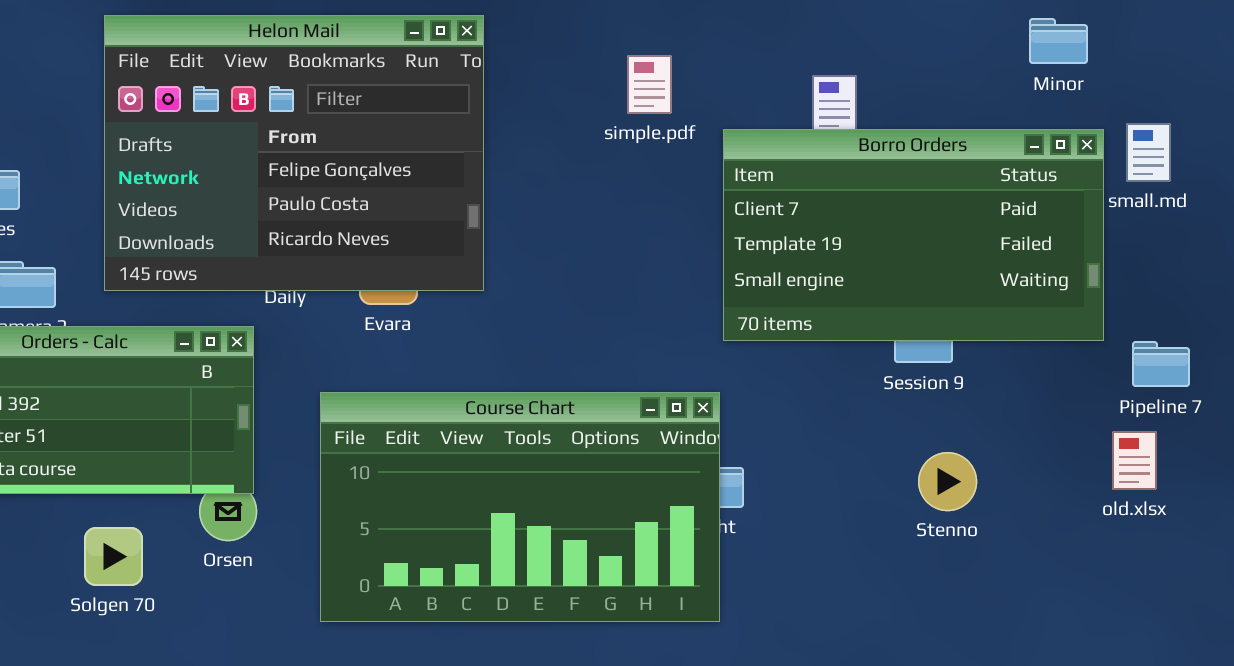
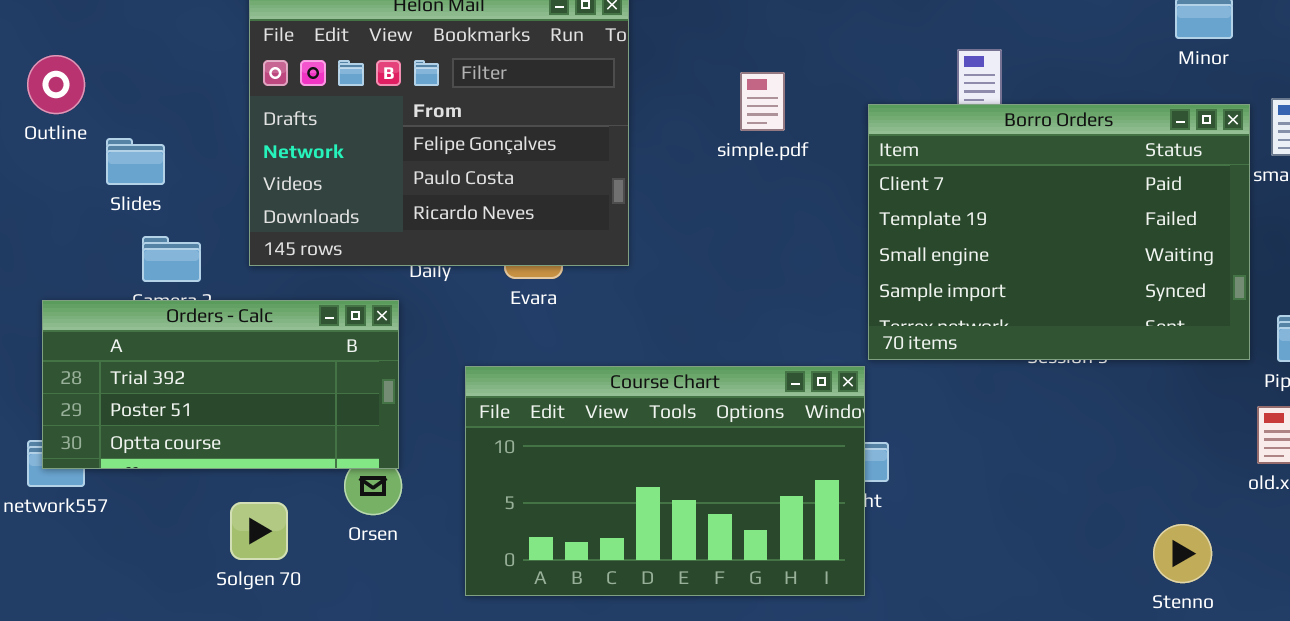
simple.pdf: [627,55,672,114] -> [740,72,785,131], moved
Borro Orders: [723,129,1104,341] -> [868,104,1250,360], resized
Stenno: [918,452,977,511] -> [1153,524,1212,583], moved

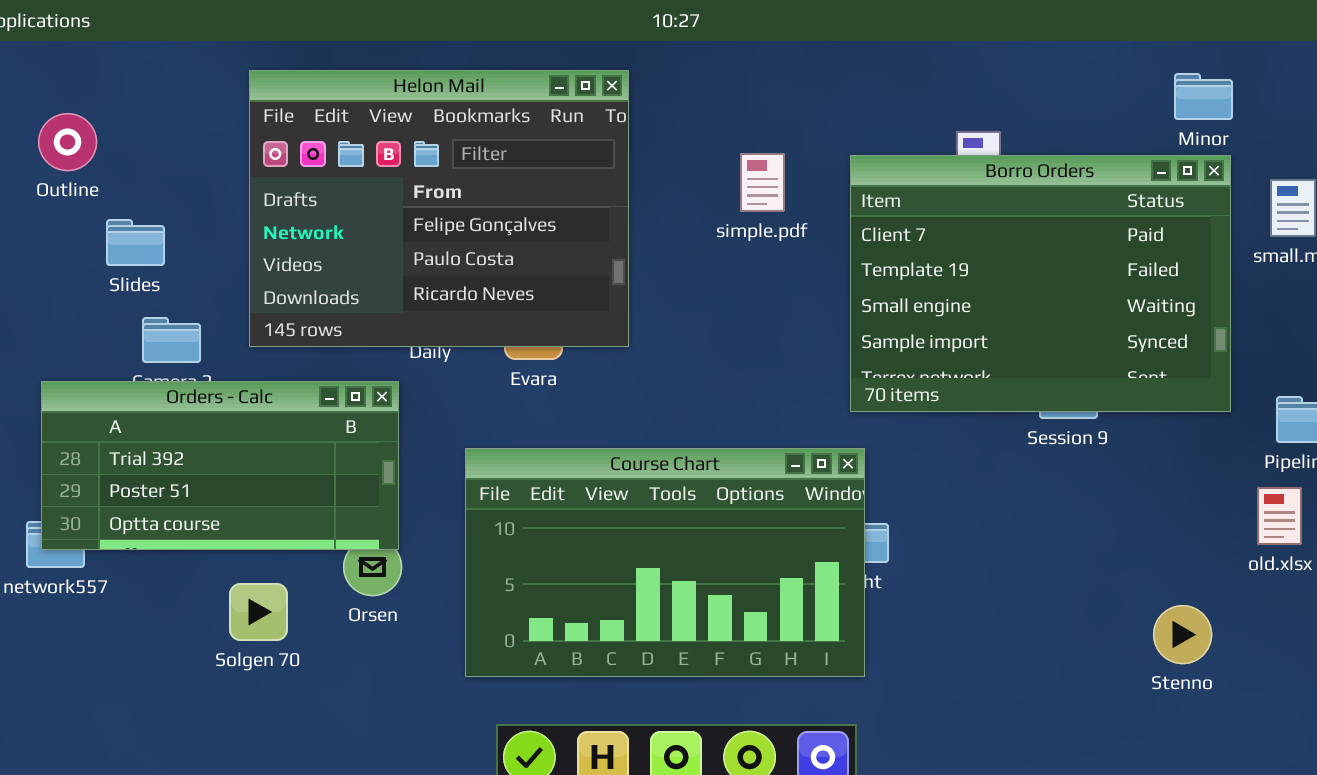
Outline: [27,55,85,114] -> [38,113,97,171], moved
Borro Orders: [868,104,1250,360] -> [850,155,1231,412], moved

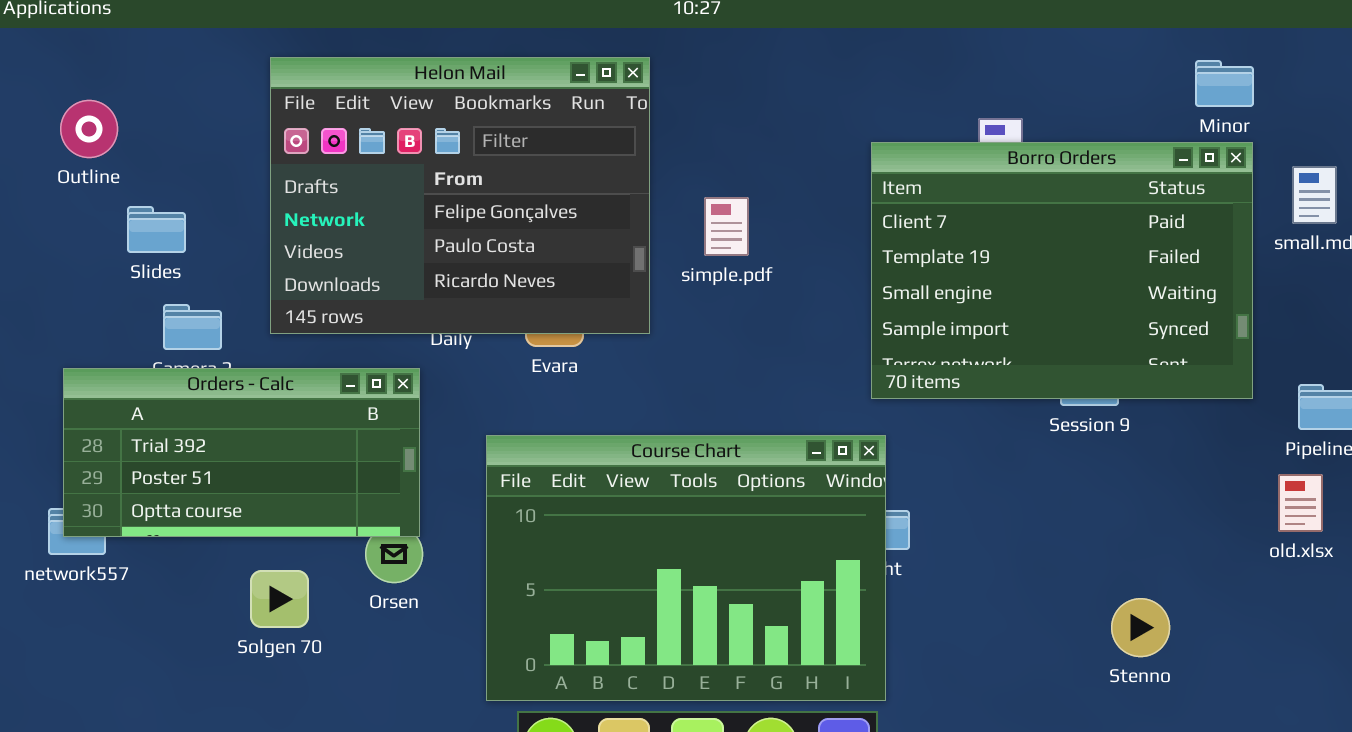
simple.pdf: [740,153,785,212] -> [704,197,749,256], moved
Course Chart: [465,448,865,677] -> [486,435,886,701], resized
Stenno: [1153,605,1212,664] -> [1111,598,1170,657], moved

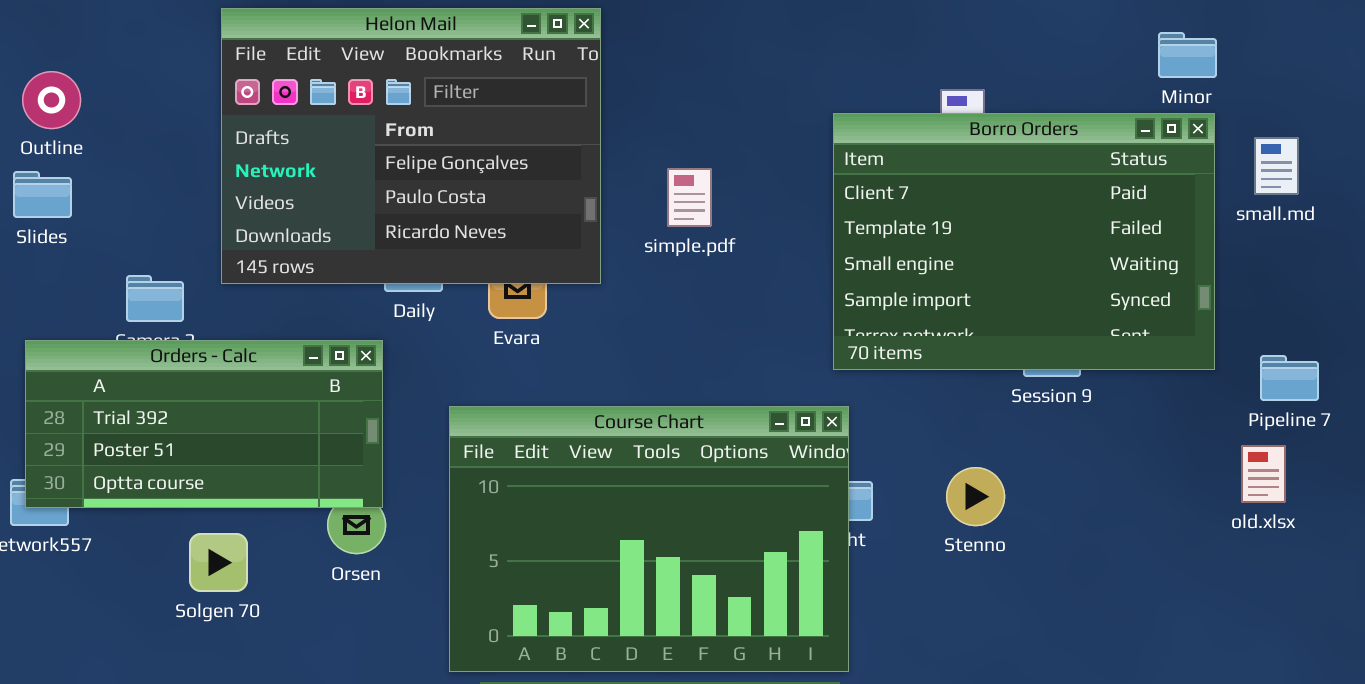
Helon Mail: [270,57,650,334] -> [221,8,601,284], moved
Slides: [127,206,186,253] -> [13,171,72,218], moved
Solgen 70: [250,570,309,628] -> [189,533,248,592], moved
Stenno: [1111,598,1170,657] -> [946,467,1005,526], moved

